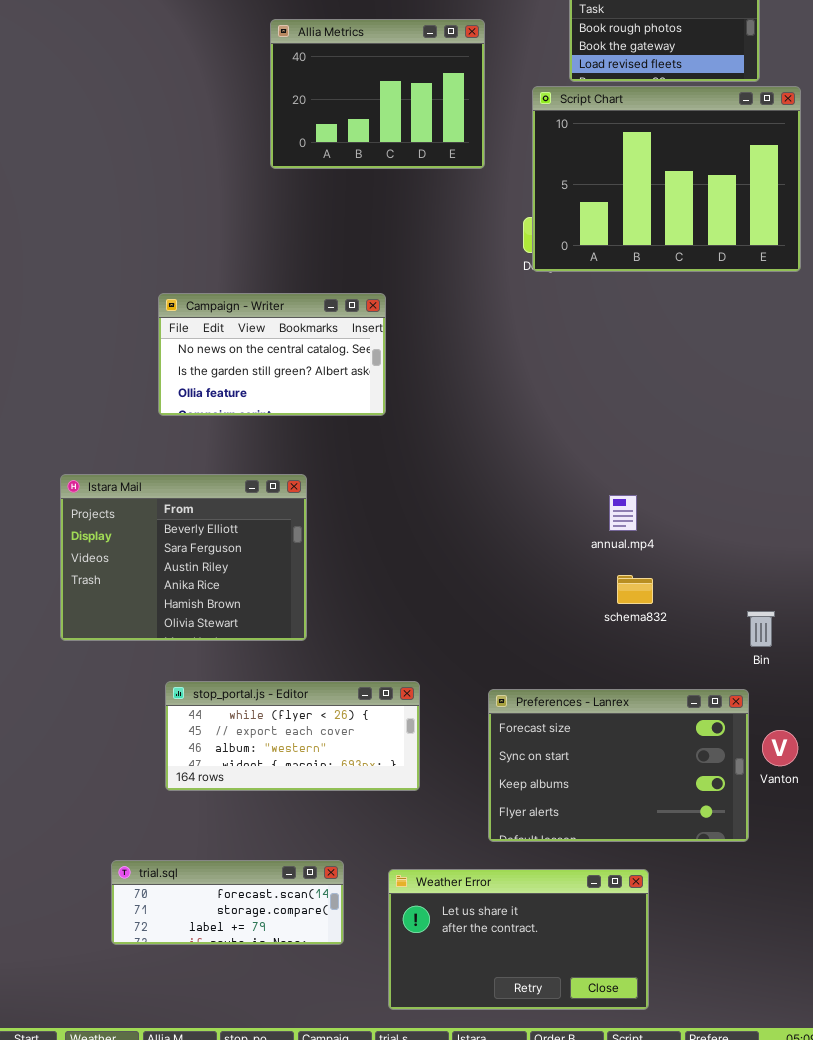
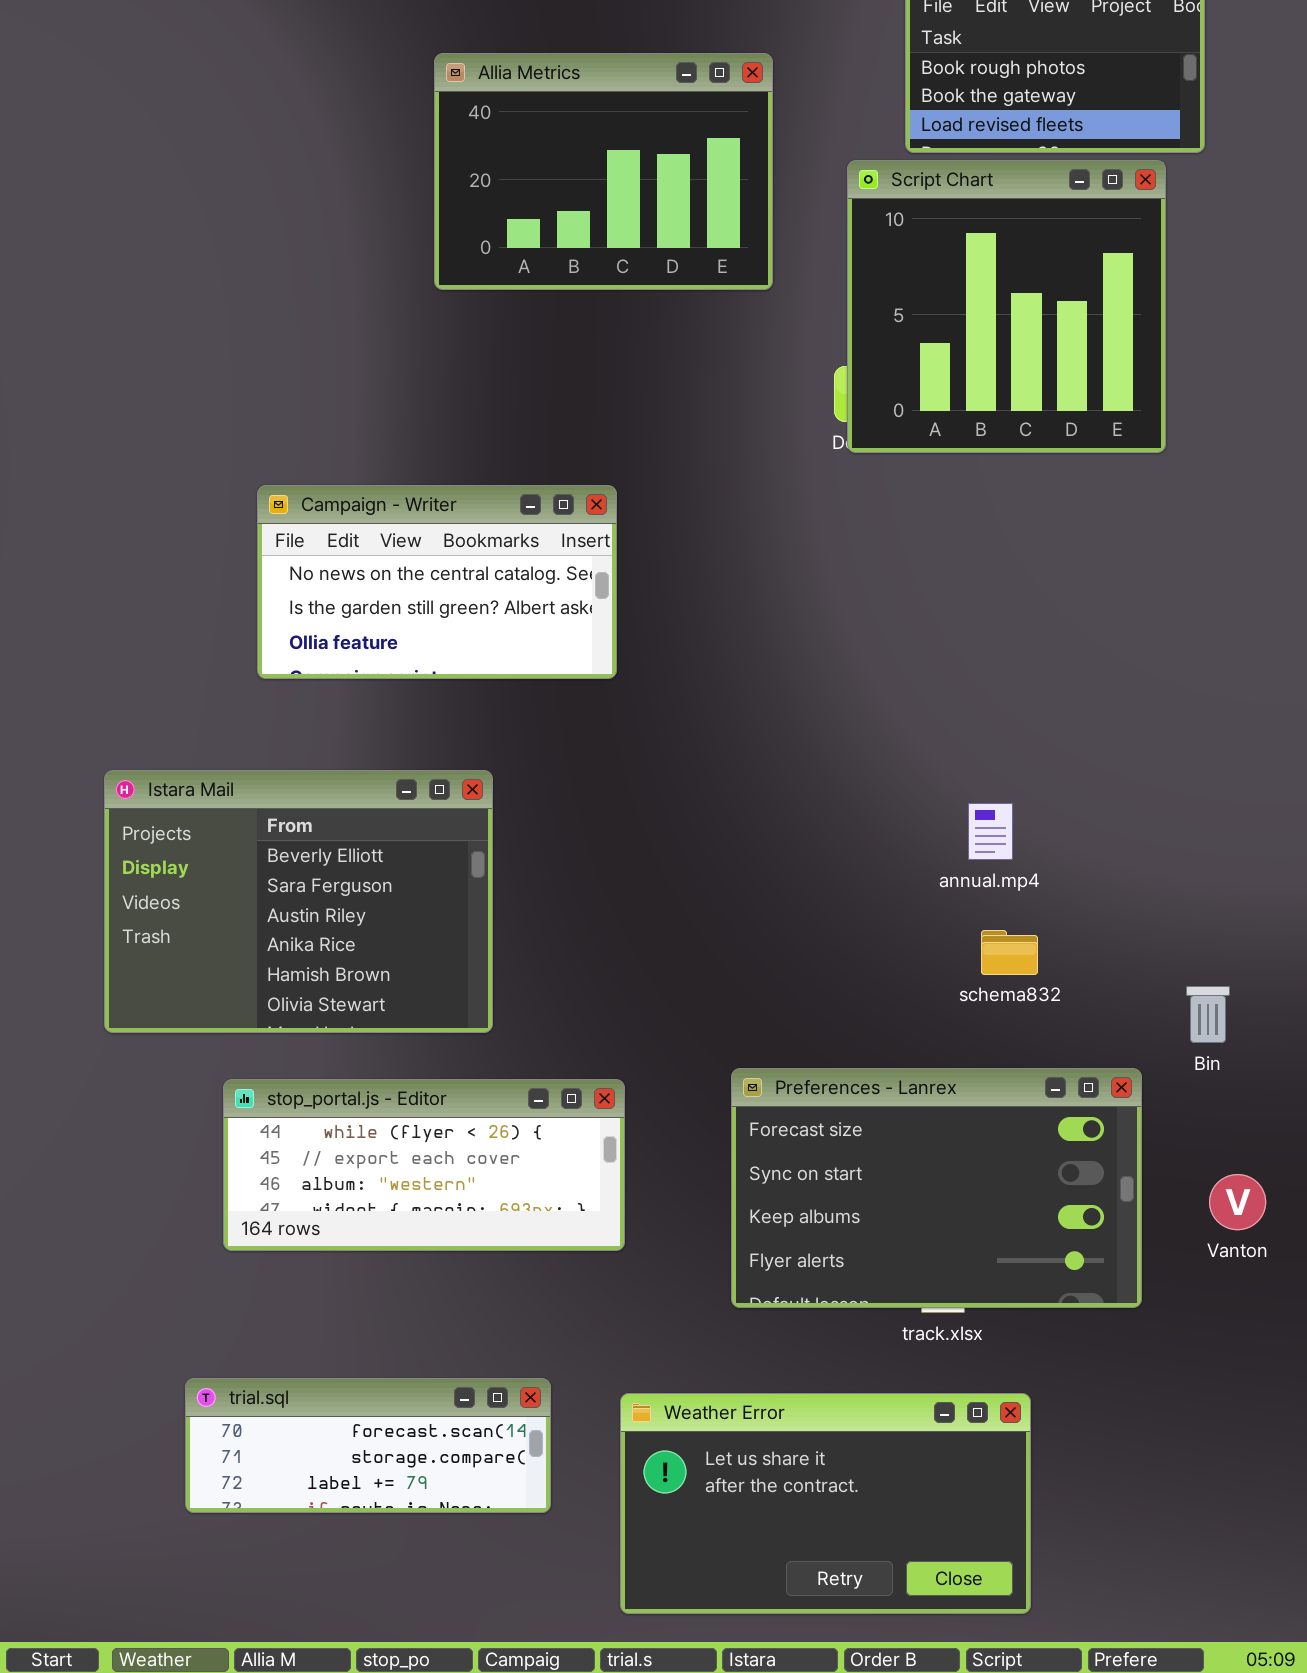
Script Chart: [532,86,801,272] -> [847,160,1166,453], resized
stop_portal.js - Editor: [165,681,420,791] -> [223,1079,625,1251], moved
Preferences - Lanrex: [488,689,749,842] -> [731,1068,1142,1308], moved

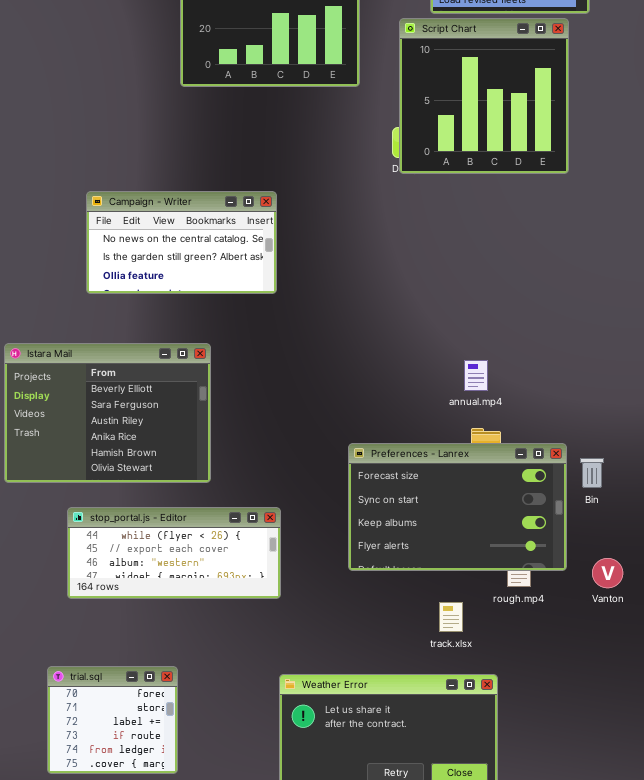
Preferences - Lanrex: [731,1068,1142,1308] -> [348,443,567,571], moved
trial.sql: [185,1378,551,1513] -> [47,666,178,774], resized

